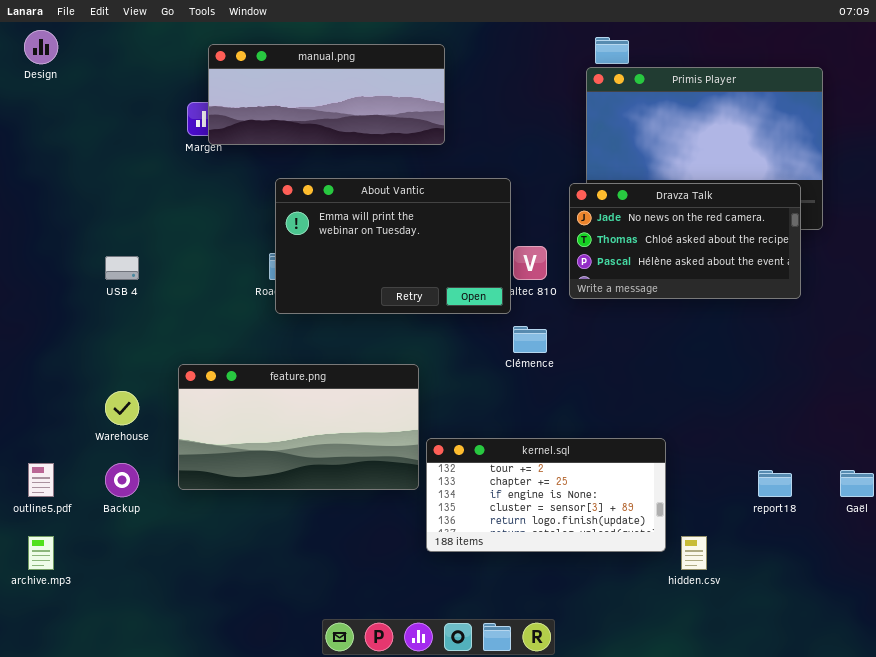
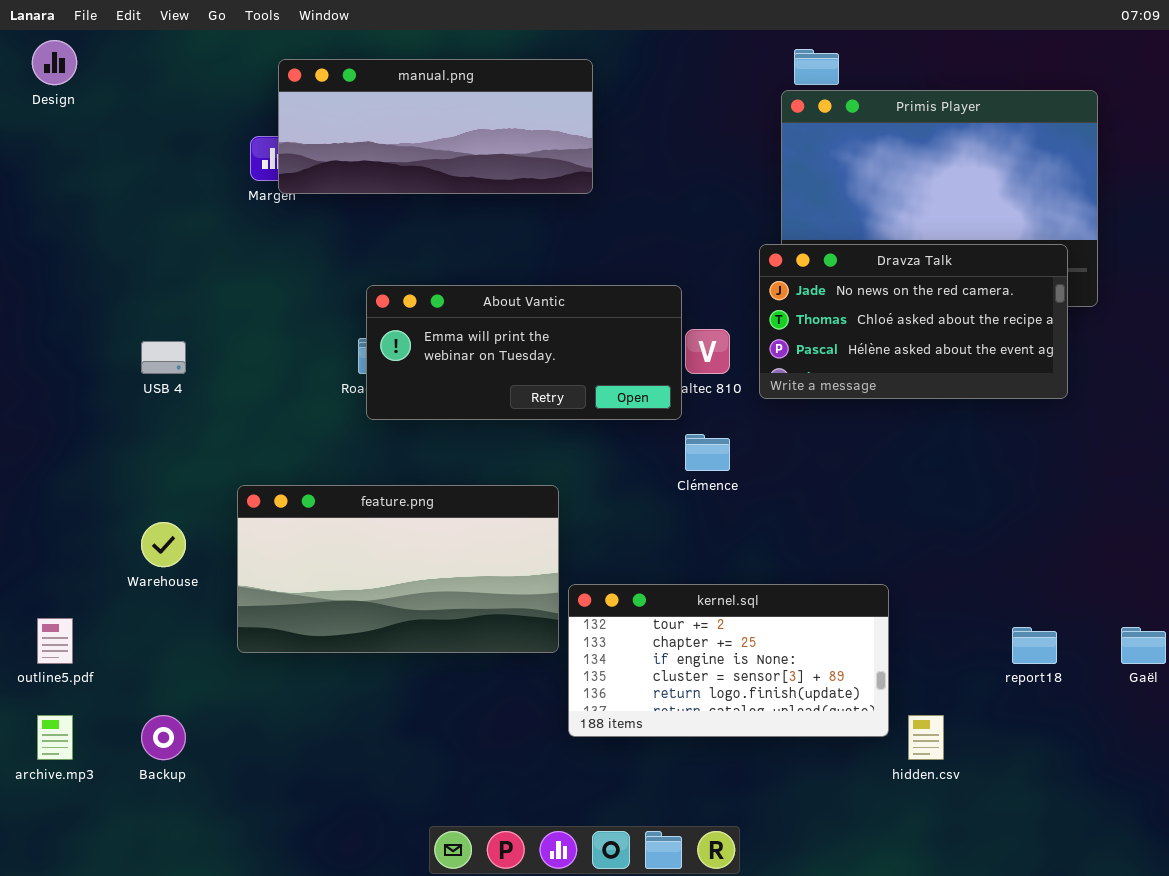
About Vantic: [275,178,511,314] -> [366,285,682,420], resized
Backup: [105,463,139,497] -> [141,715,186,760], moved

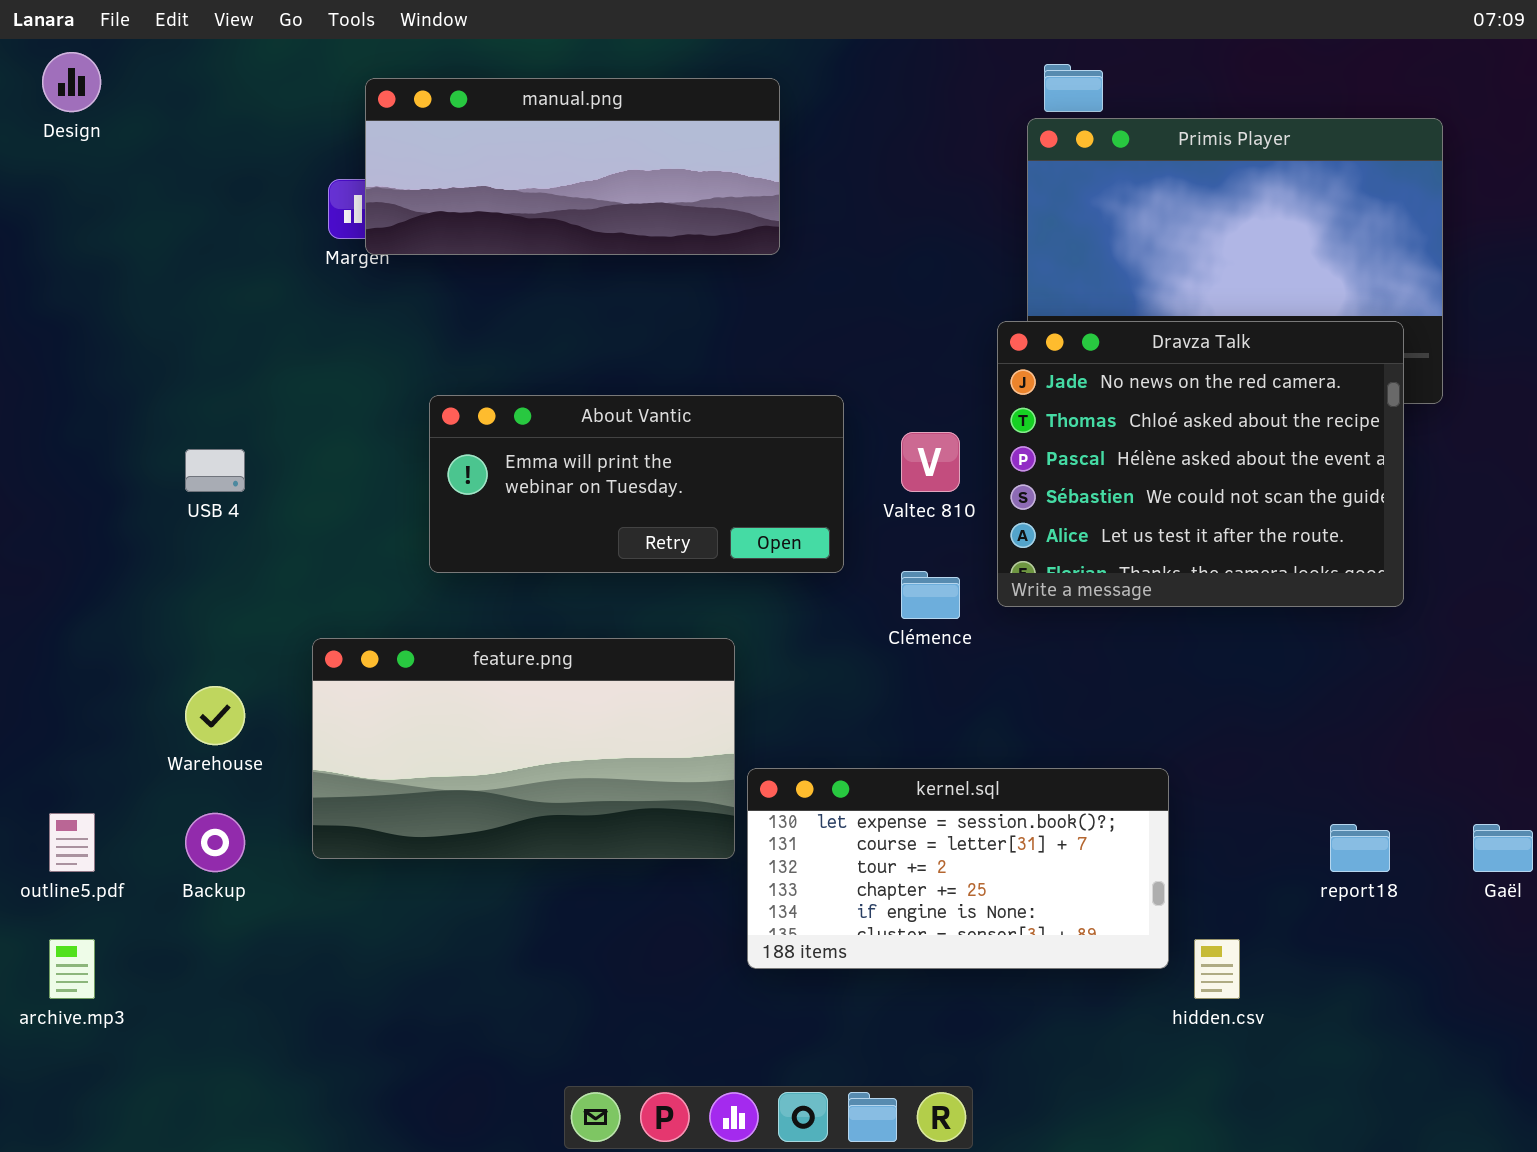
Dravza Talk: [759,244,1068,399] -> [997,321,1404,607], resized
About Vantic: [366,285,682,420] -> [429,395,844,573], moved
kernel.sql: [568,584,889,737] -> [747,768,1169,969], scrolled up 2 rows
Backup: [141,715,186,760] -> [185,813,245,872], moved

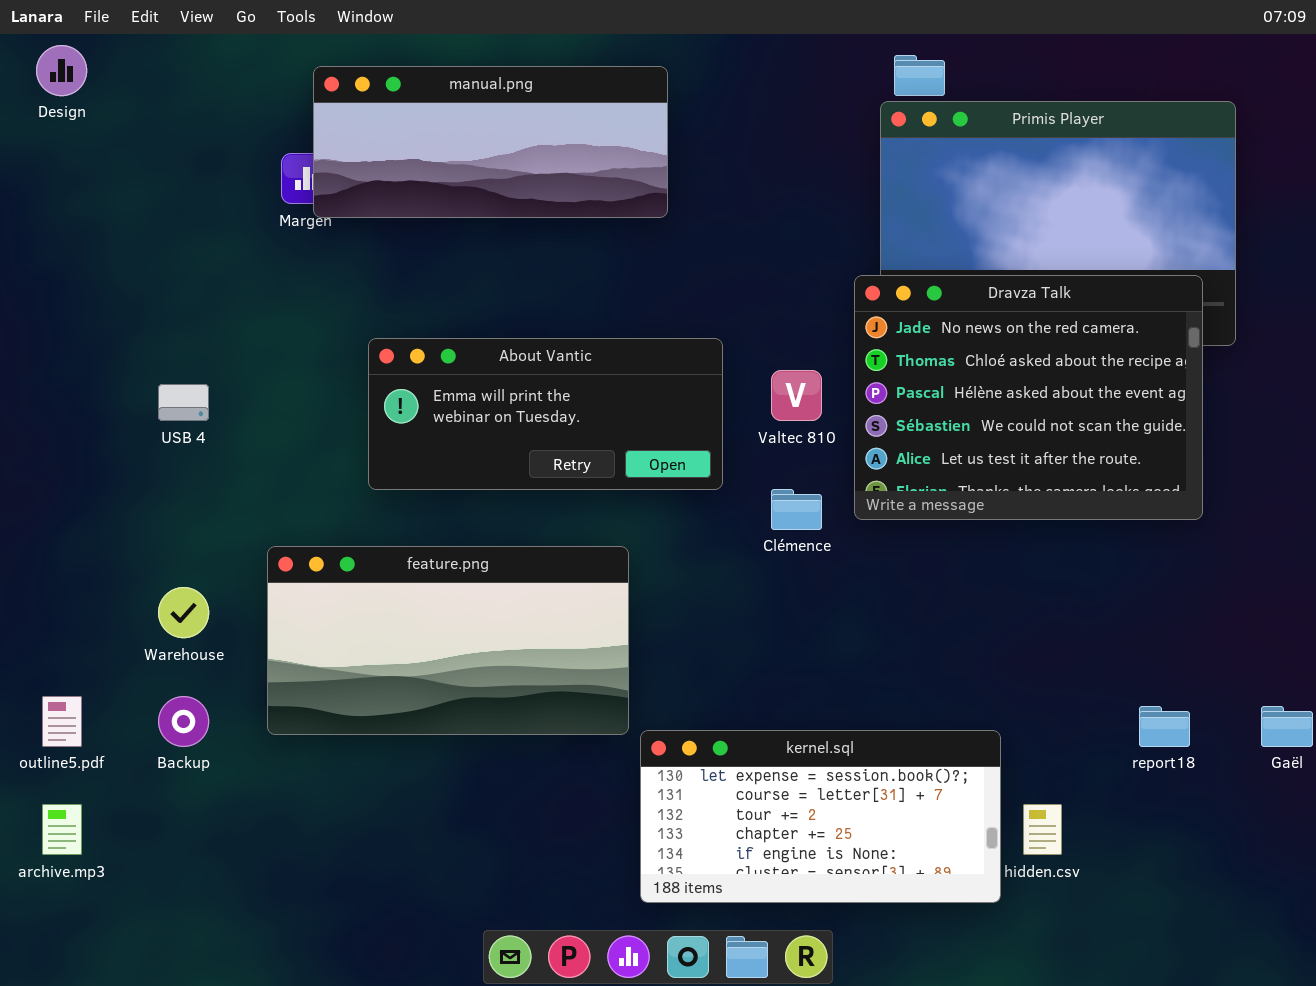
kernel.sql: [747,768,1169,969] -> [640,730,1001,903], moved

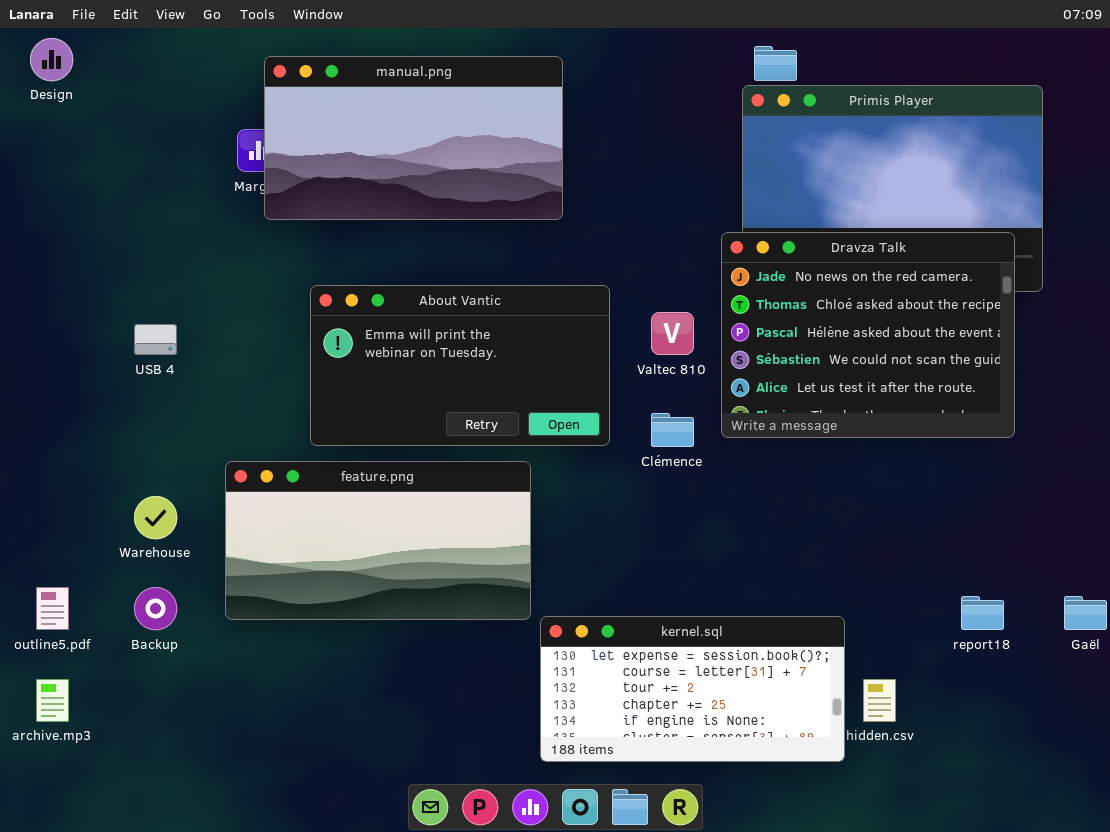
manual.png: [313,66,668,218] -> [264,56,563,220], resized
About Vantic: [368,338,723,490] -> [310,285,610,446], resized

